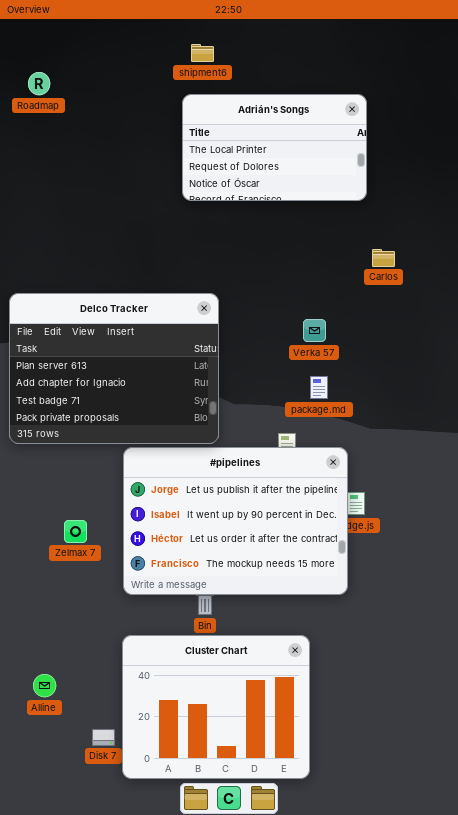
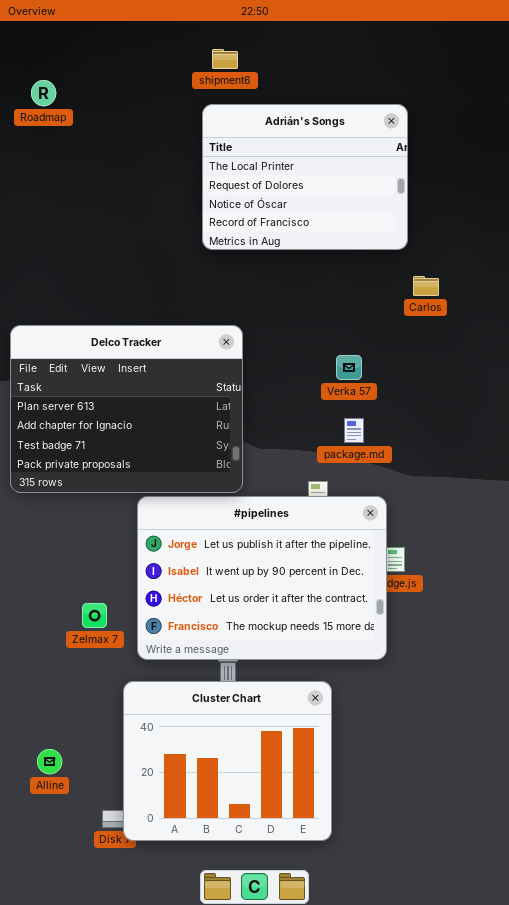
Adrián's Songs: [182,94,367,201] -> [202,104,408,250], resized
Zelmax 7: [64,520,87,543] -> [82,603,107,628], moved
Cluster Chart: [122,635,310,779] -> [123,681,332,841], moved

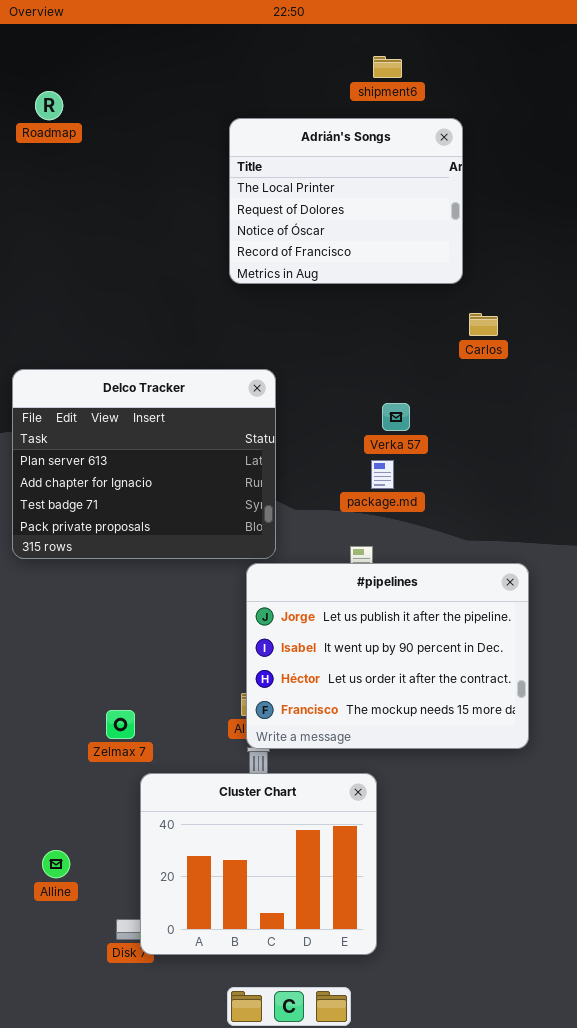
shipment6: [212,49,238,69] -> [373,56,402,78], moved
package.md: [344,418,364,443] -> [371,460,394,489], moved
#pipelines: [137,496,387,660] -> [246,563,529,749], moved
Zelmax 7: [82,603,107,628] -> [106,710,135,739], moved

